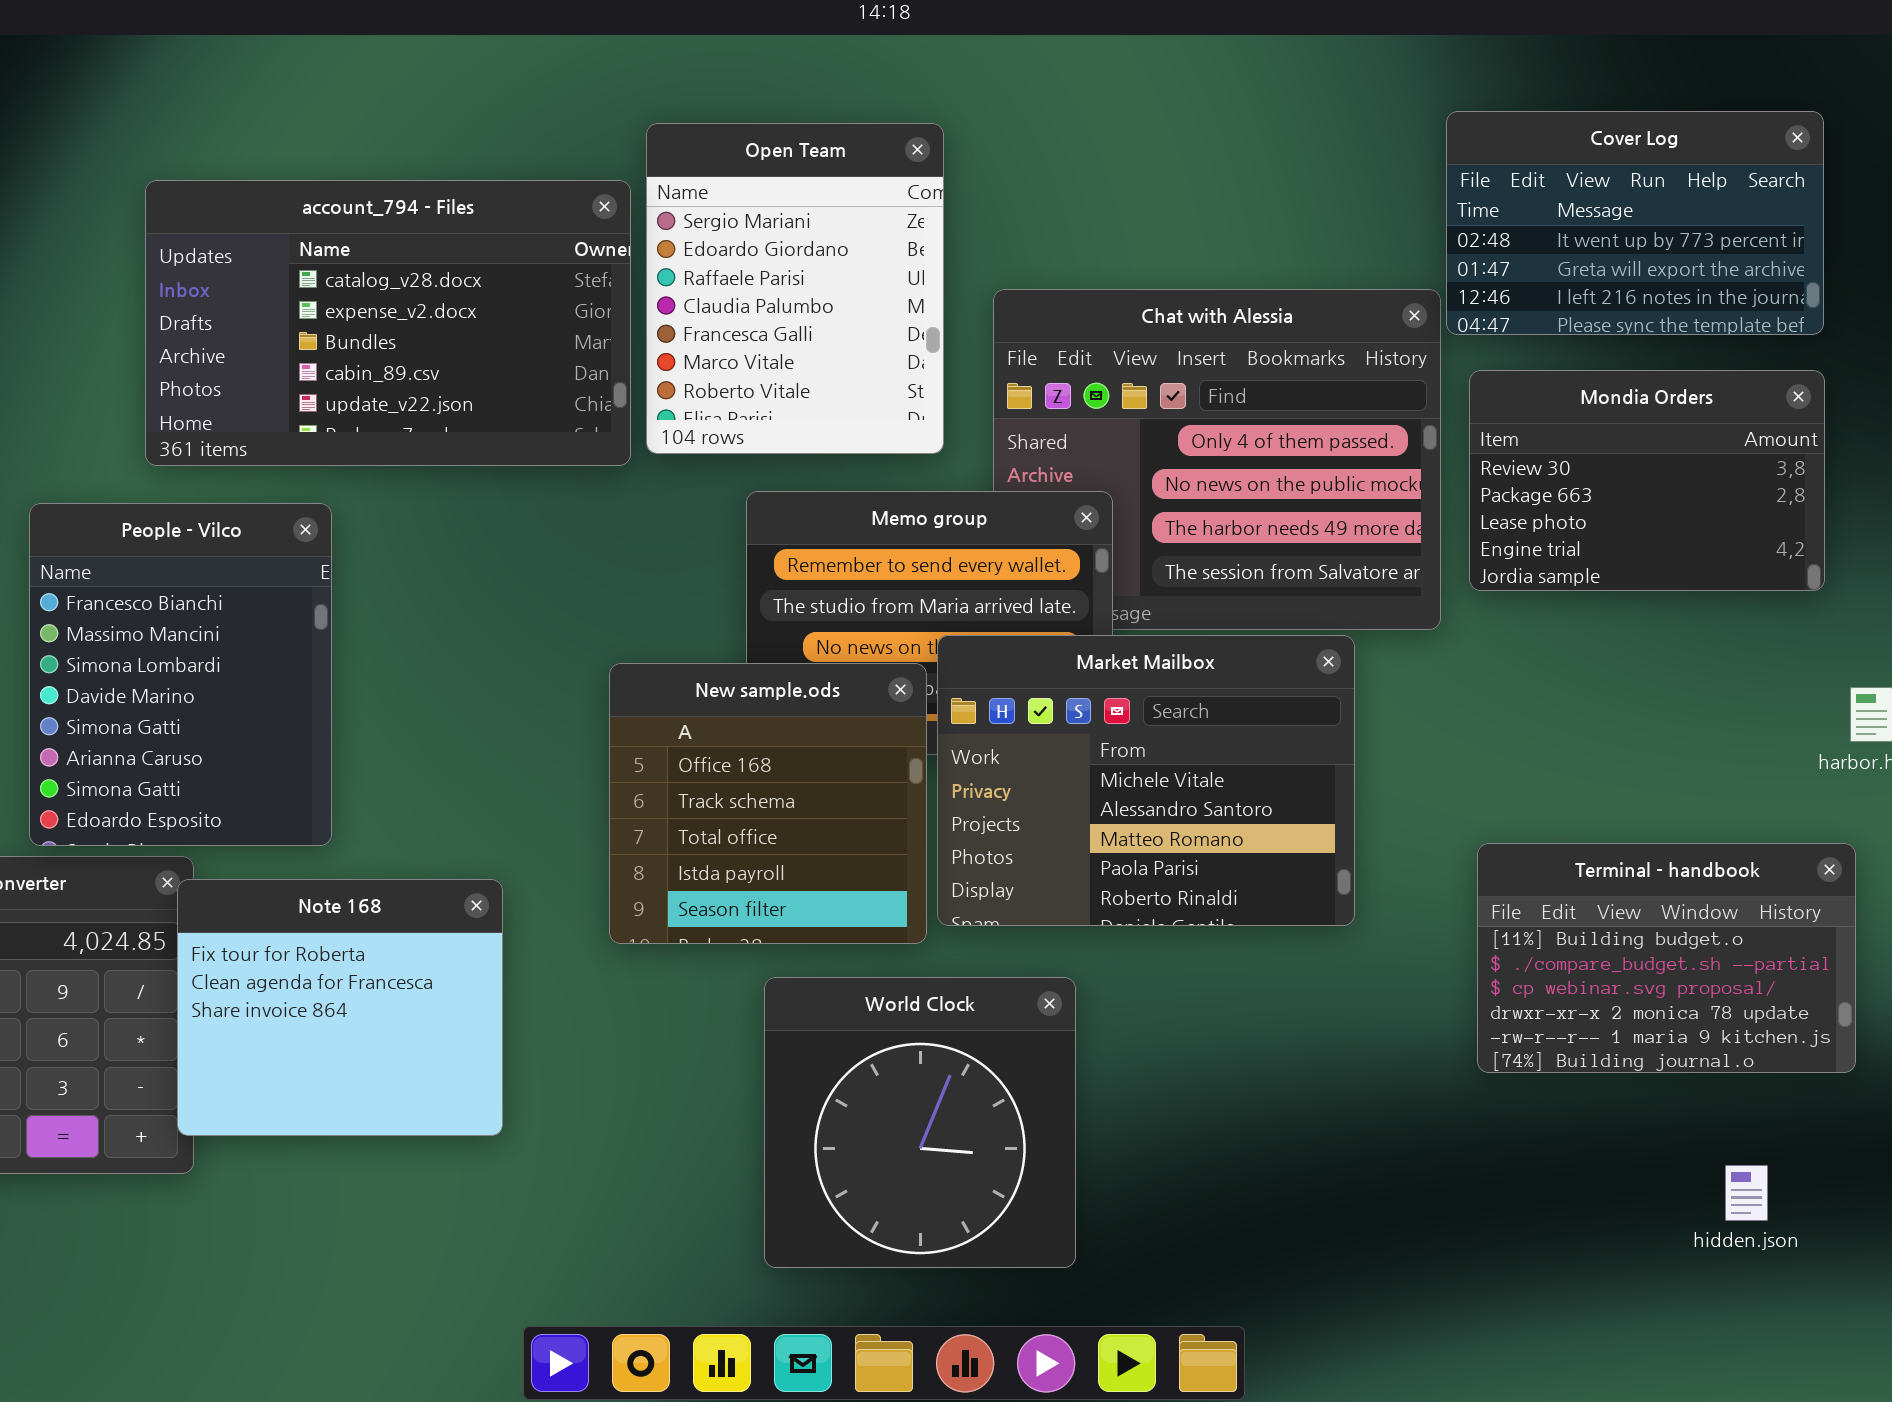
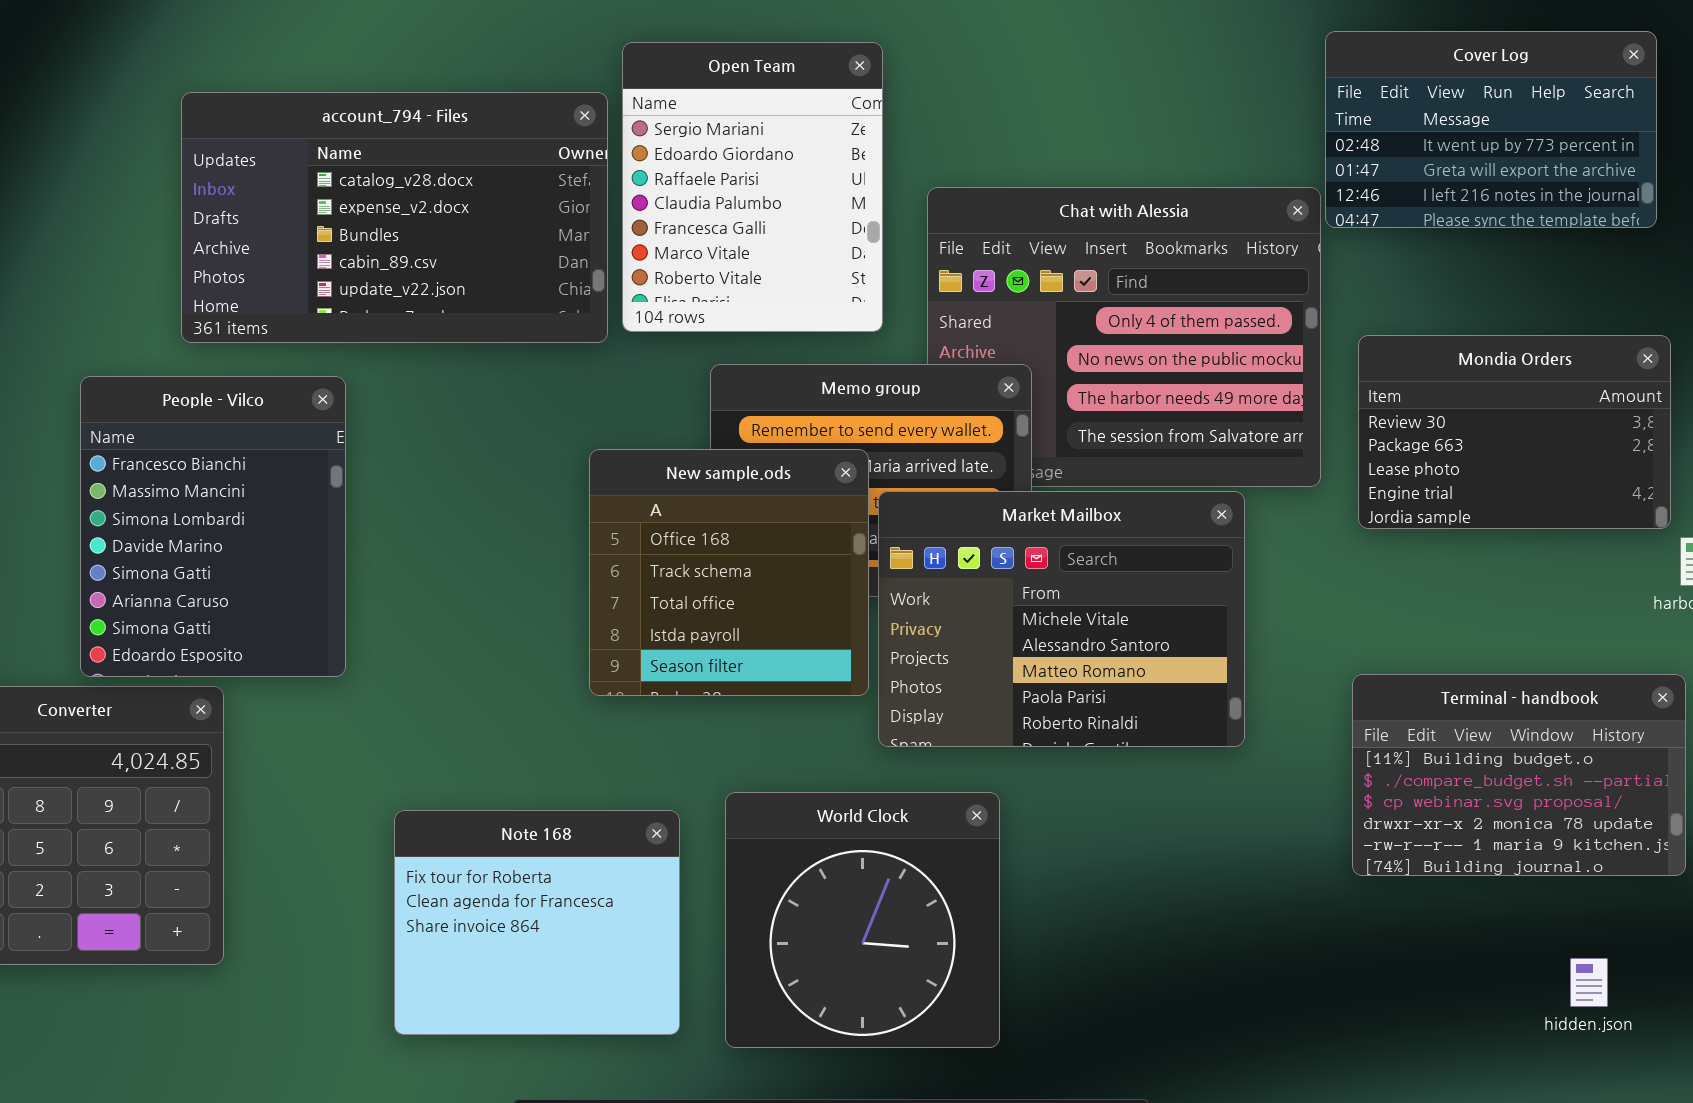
Mondia Orders: [1469,370,1825,591] -> [1358,335,1671,529], moved
New sample.ods: [609,663,927,944] -> [589,449,869,696], moved
Note 168: [177,879,503,1136] -> [394,810,680,1035], moved

